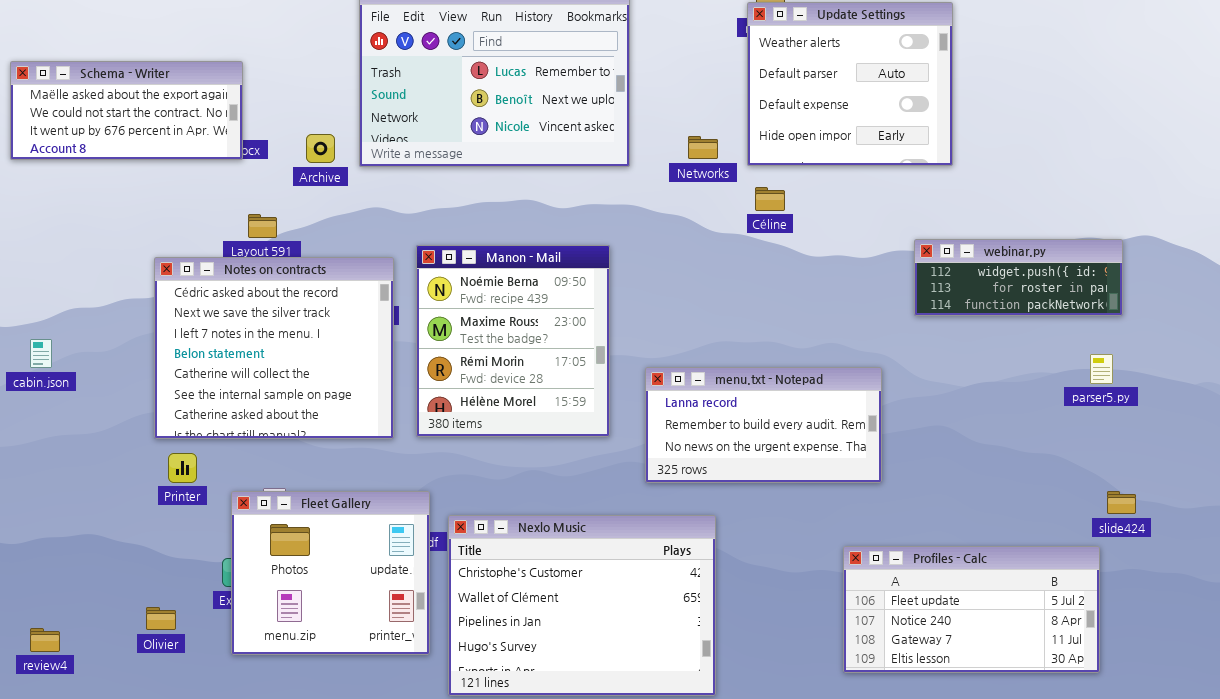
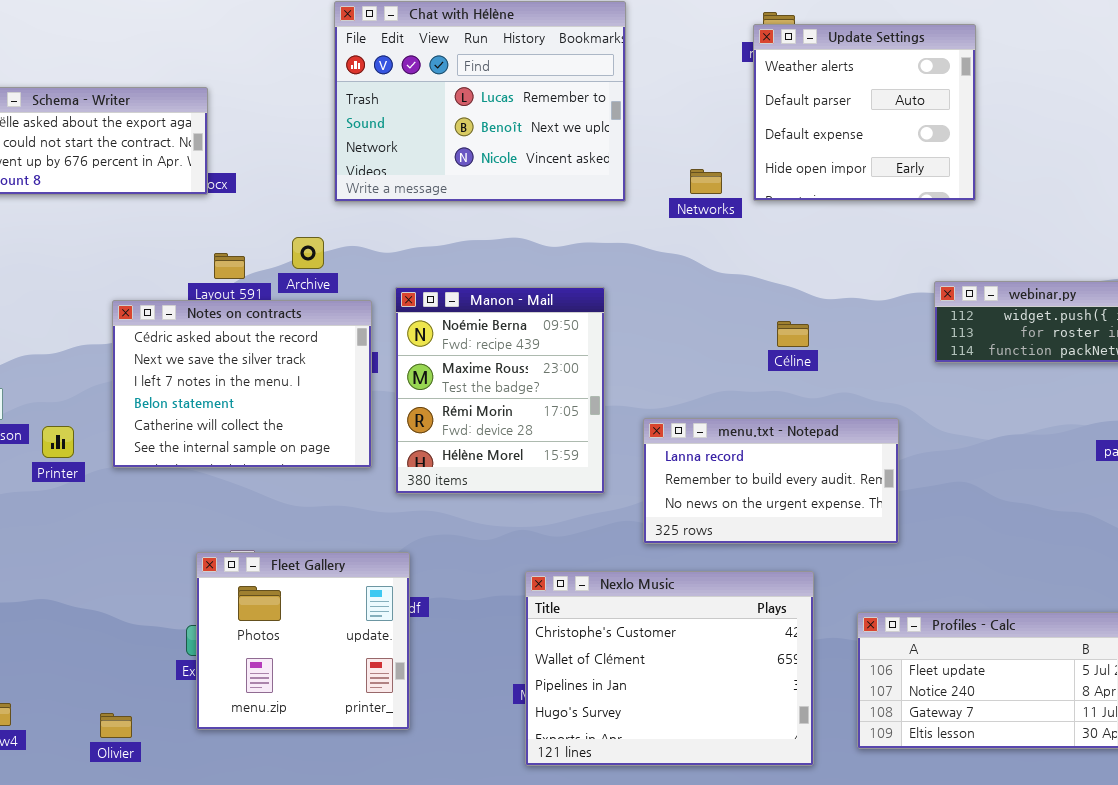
Archive: [306,134,335,163] -> [292,237,324,269], moved
Céline: [755,187,785,211] -> [777,321,809,347], moved
Notes on contracts: [154,257,394,439] -> [112,300,372,468], resized
Printer: [168,453,197,483] -> [42,426,74,458], moved
Nexlo Music: [448,515,716,696] -> [525,571,814,766], moved
Olivier: [146,607,176,630] -> [100,713,132,738], moved

